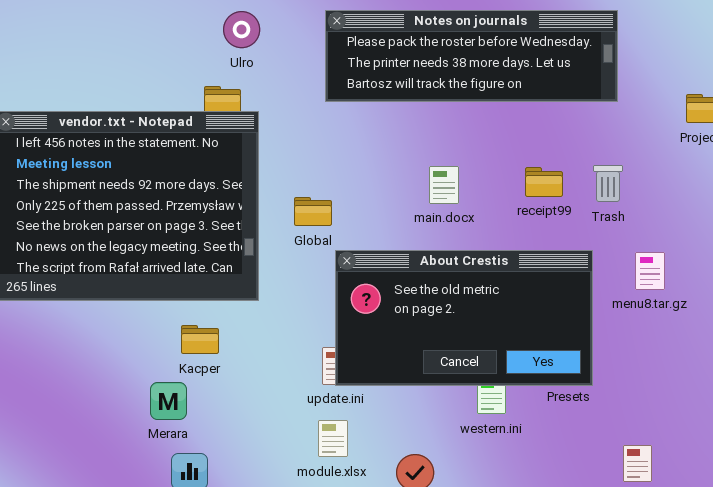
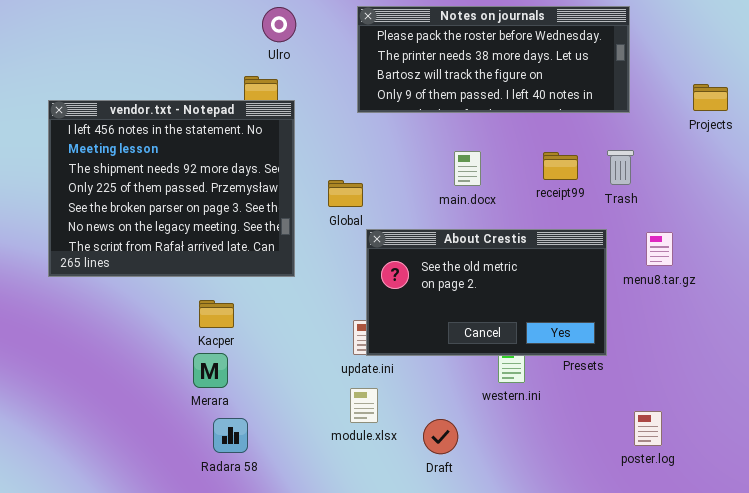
Notes on journals: [325,10,618,102] -> [357,6,630,113], resized
Kacper: [181,325,219,354] -> [199,300,234,328], moved

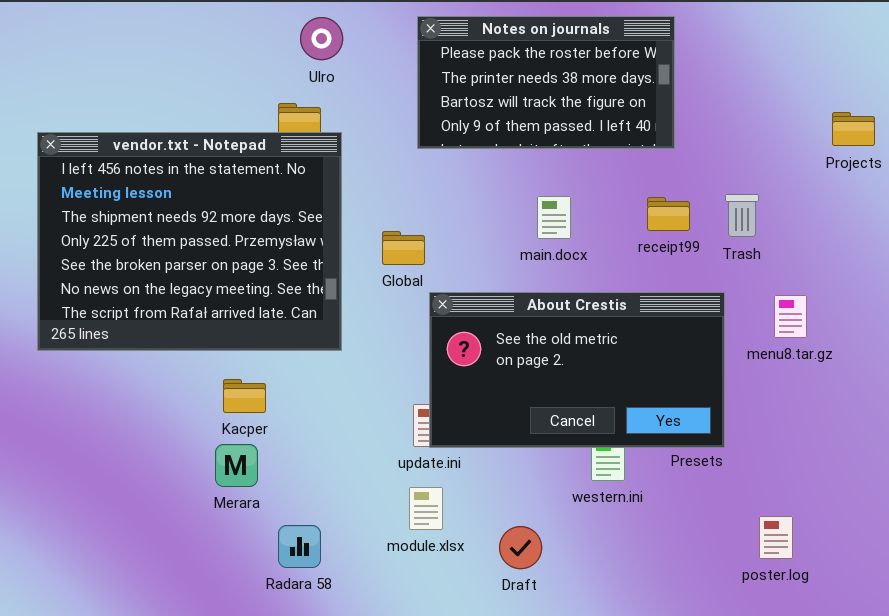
Notes on journals: [357,6,630,113] -> [417,16,675,149], resized
Radara 58: [213,418,248,453] -> [278,525,321,568], moved

